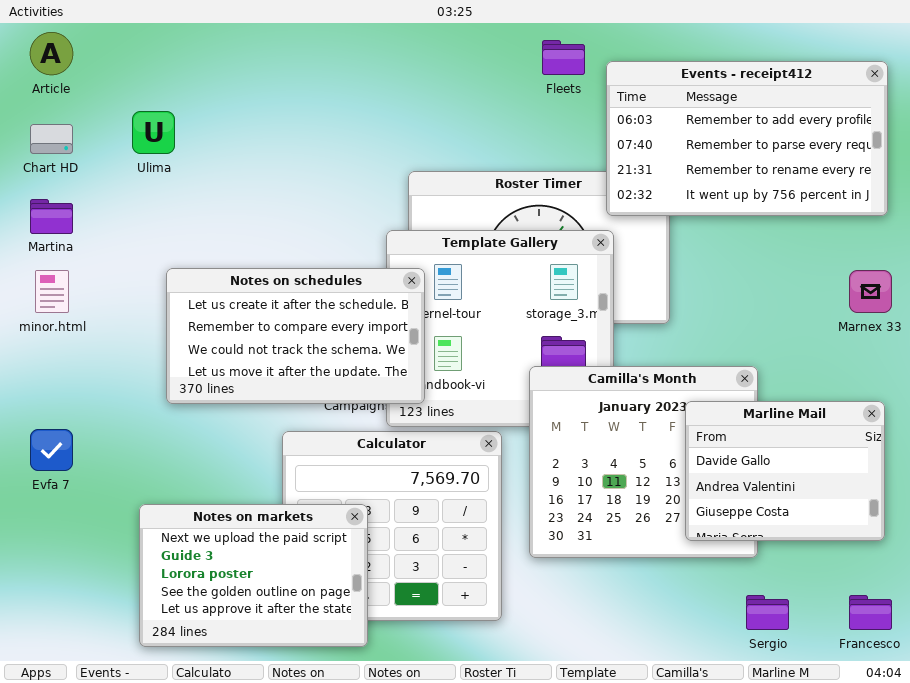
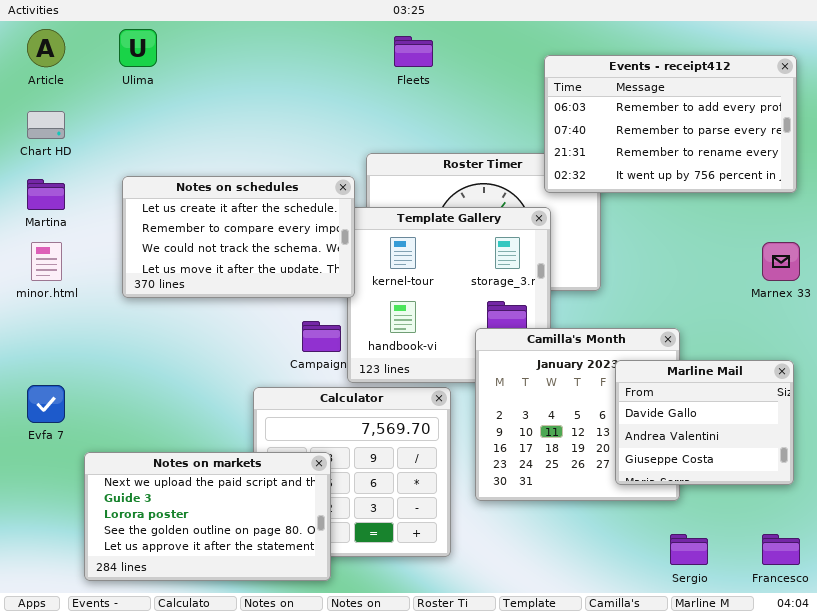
Fleets: [542,40,585,75] -> [394,36,433,67], moved
Ulima: [132,111,175,154] -> [119,29,157,67], moved
Notes on schedules: [166,268,425,404] -> [122,176,355,298], moved
Notes on markets: [139,504,368,647] -> [84,452,331,581], resized

